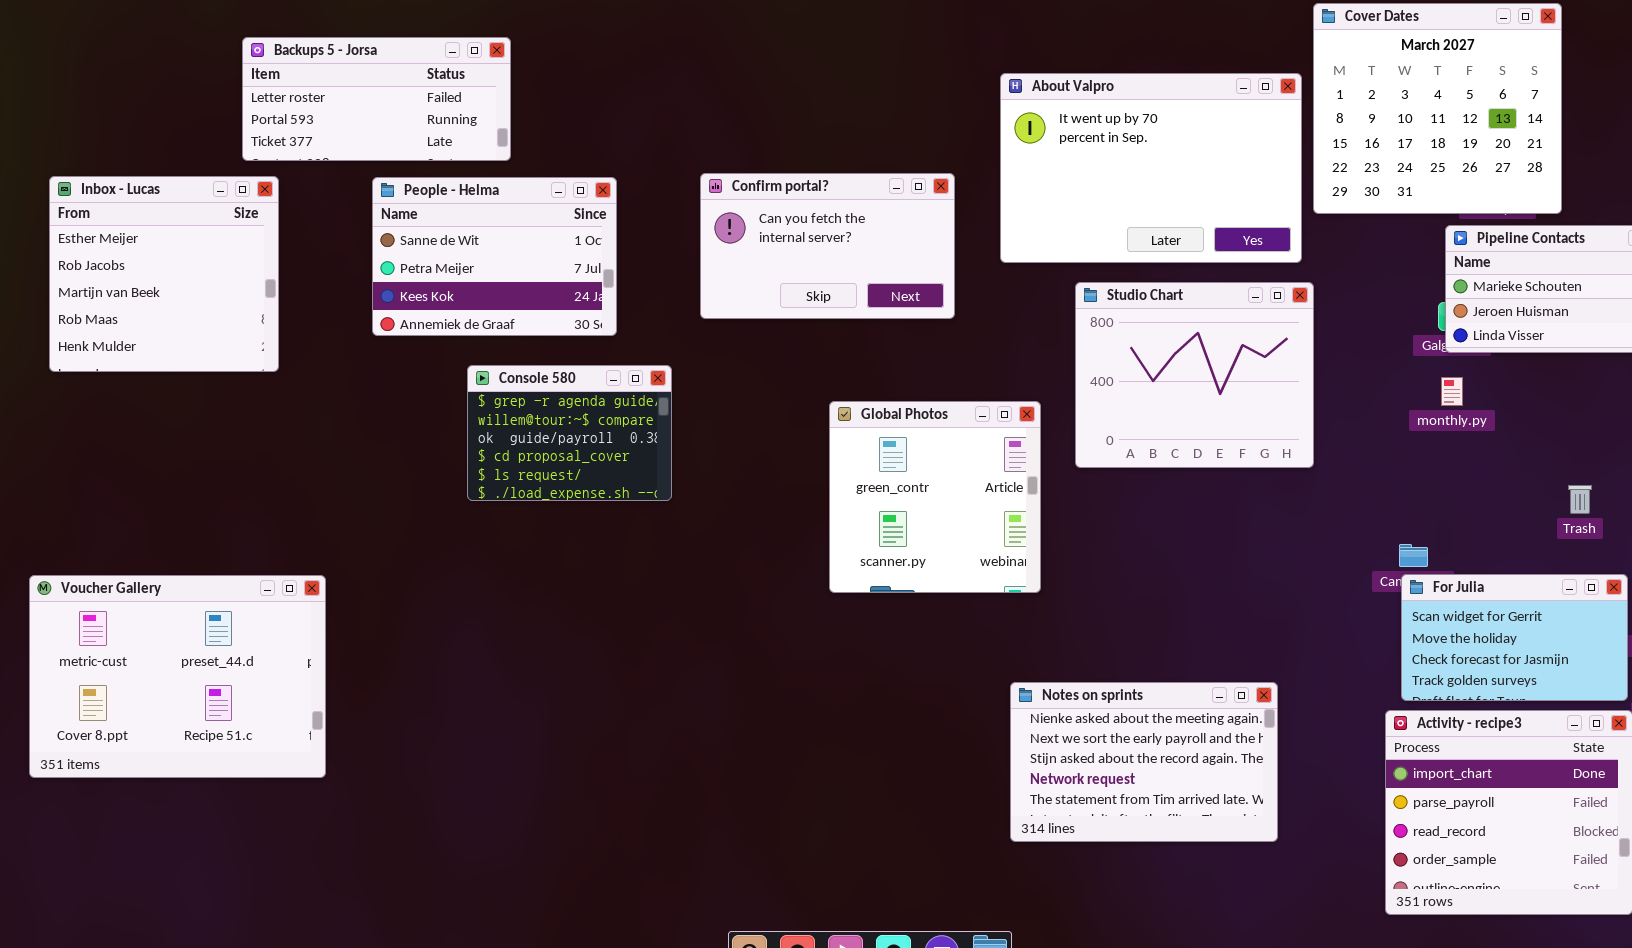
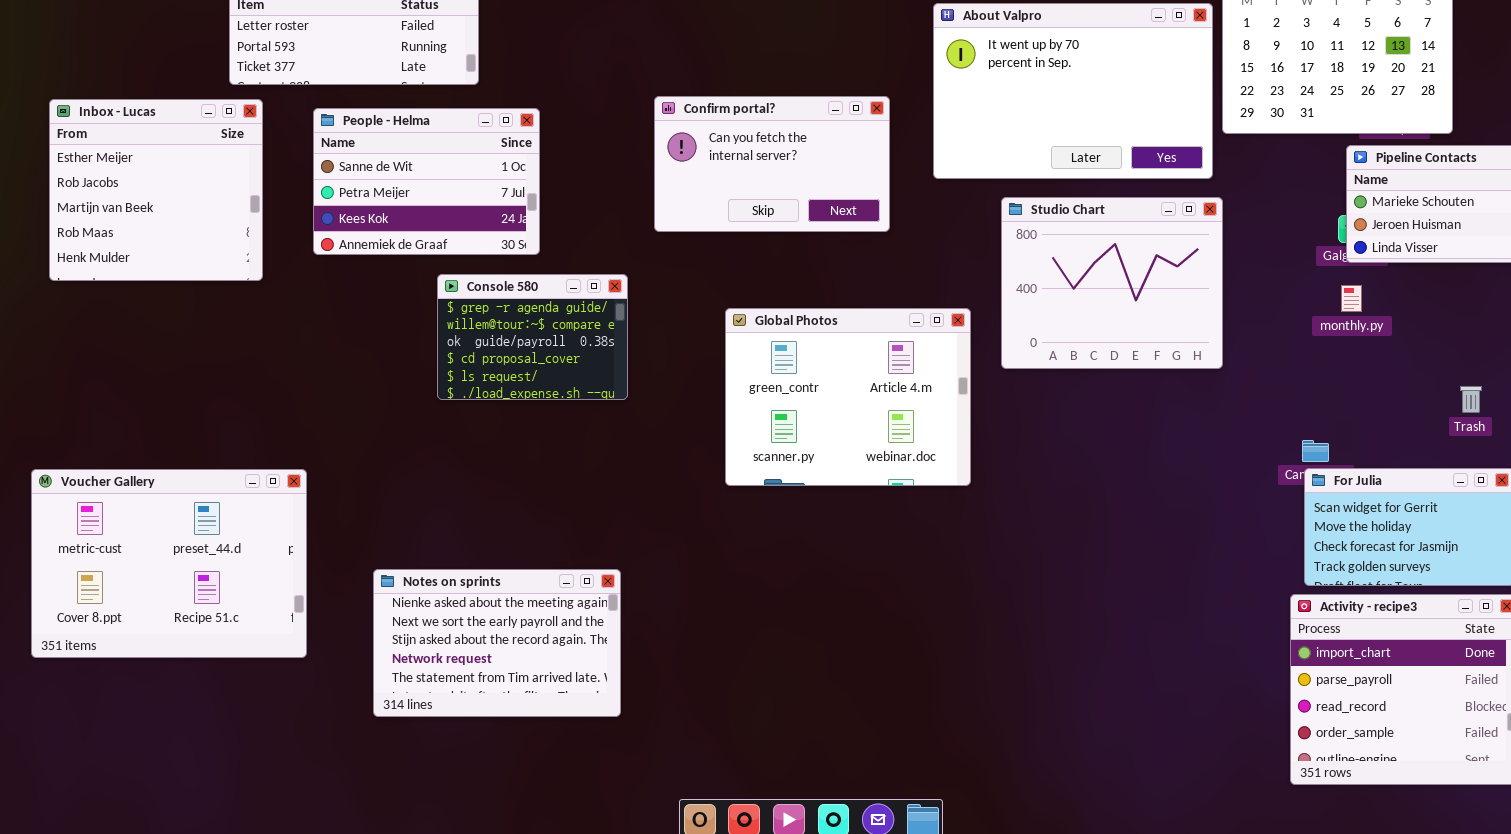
People - Helma: [372,177,617,336] -> [313,108,540,255], moved
Global Photos: [829,401,1041,593] -> [725,308,971,486], resized
Notes on sprints: [1010,682,1278,842] -> [373,569,621,717], moved

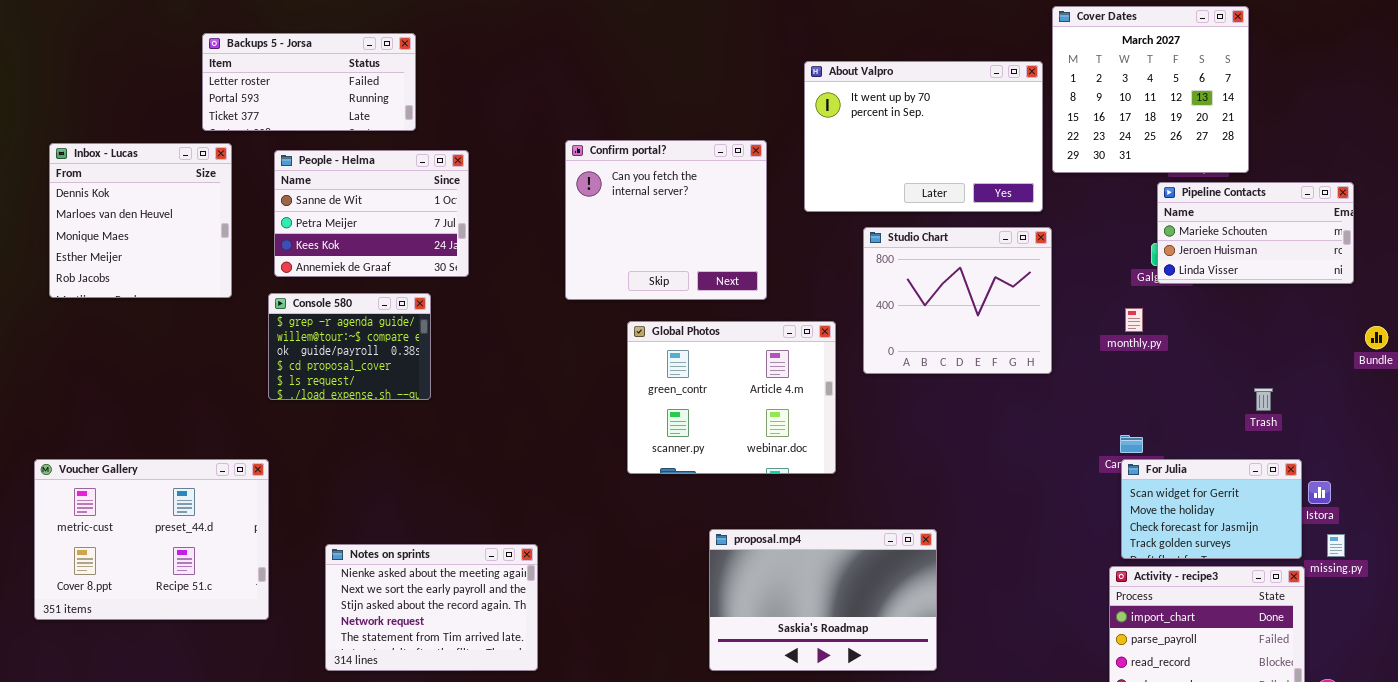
Confirm portal?: [654,96,890,232] -> [565,140,767,300], resized
Inbox - Lucas: [49,99,263,281] -> [49,143,232,298], scrolled up 3 rows
Console 580: [437,274,628,400] -> [268,293,431,400], moved
monthly.py: [1341,285,1362,312] -> [1125,308,1143,332], moved
proposal.mp4: none -> [709,529,937,671], opened

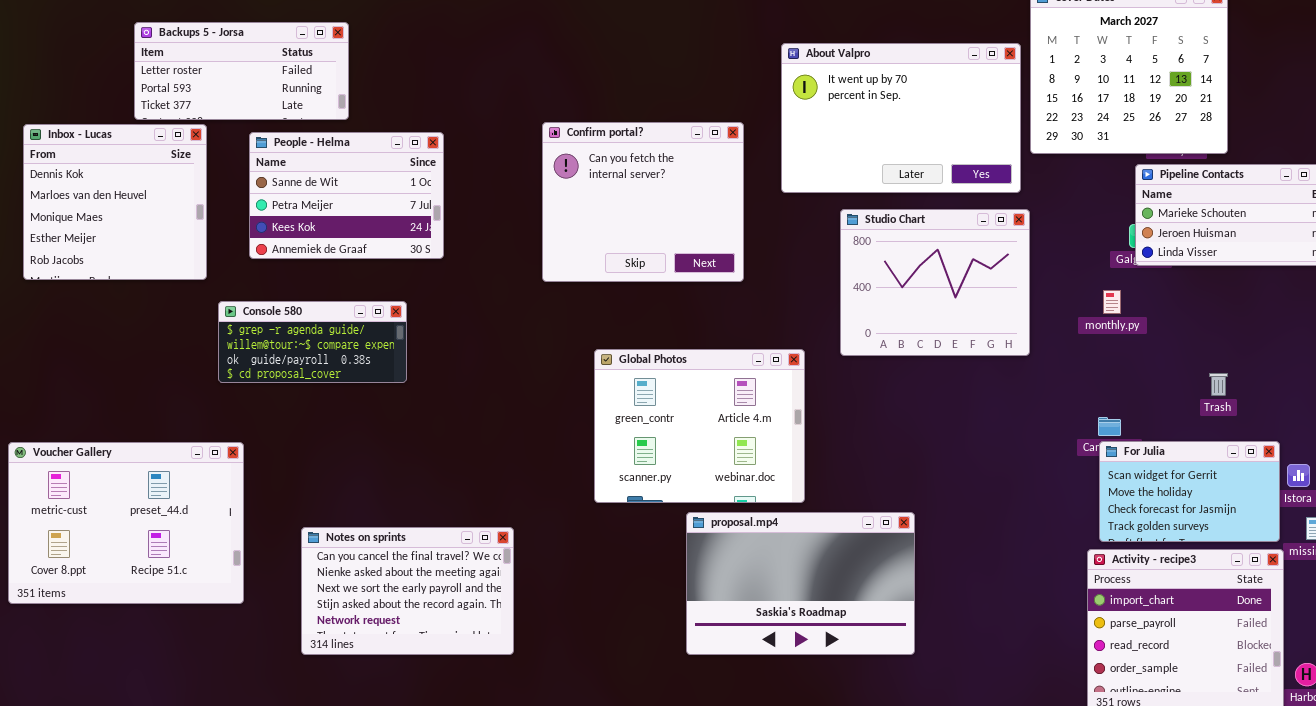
Backups 5 - Jorsa: [202,33,416,131] -> [134,22,349,120], moved
Console 580: [268,293,431,400] -> [218,301,407,383], resized
Global Photos: [627,321,836,474] -> [594,349,805,503], moved
Trash: [1254,388,1273,411] -> [1209,373,1228,396], moved
Notes on sprints: [325,544,538,671] -> [301,527,514,655], scrolled up 1 row

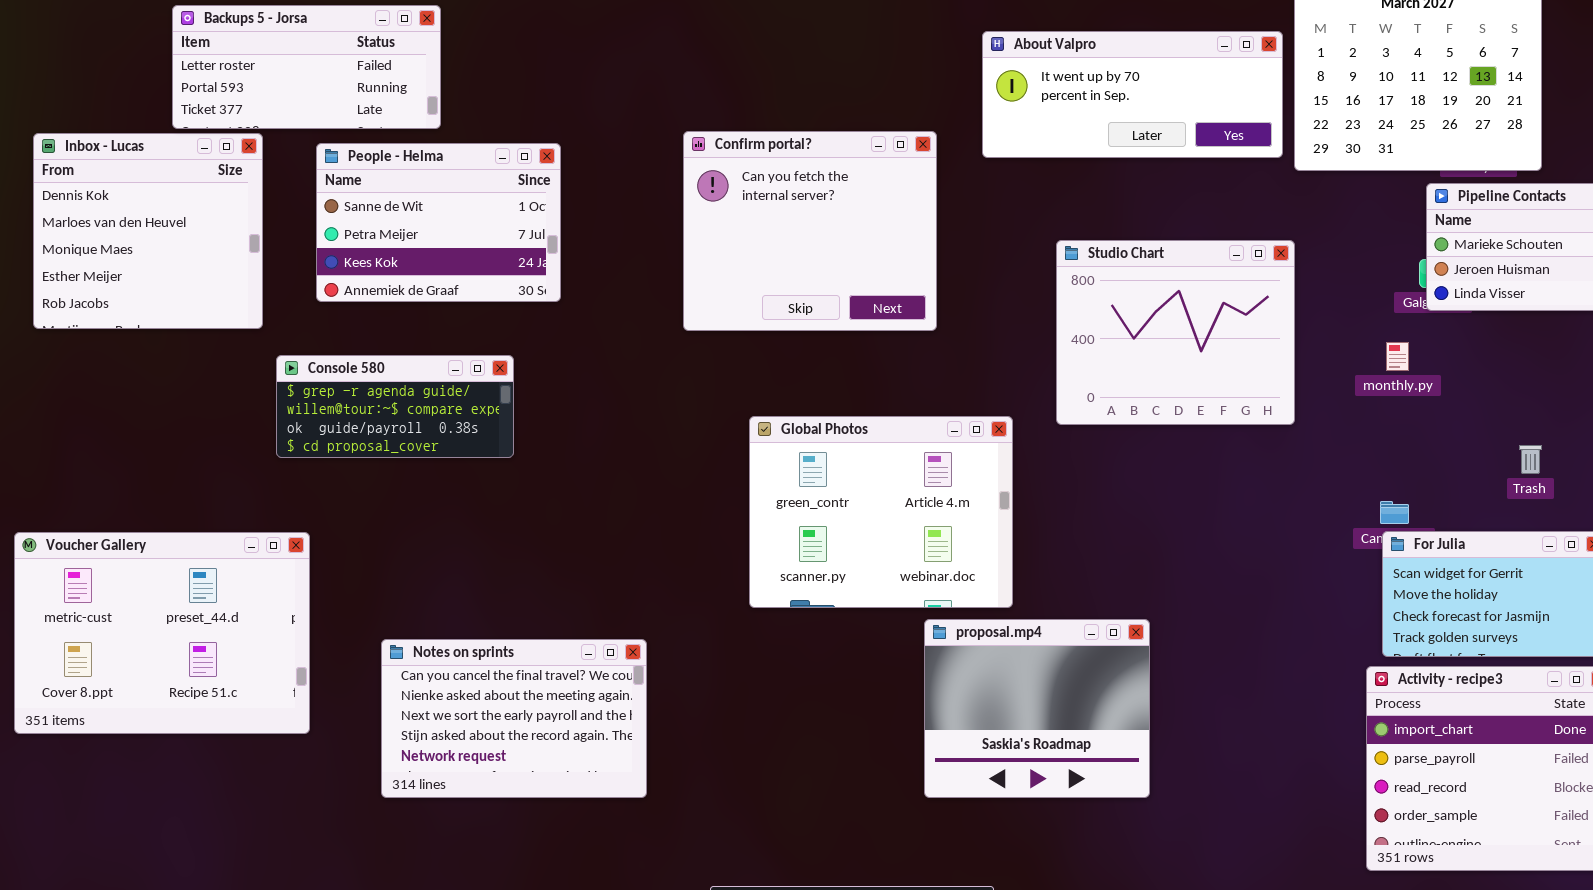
About Valpro: [781,43,1021,193] -> [982,31,1283,158], resized
proposal.mp4: [686,512,915,655] -> [924,619,1150,798], resized

